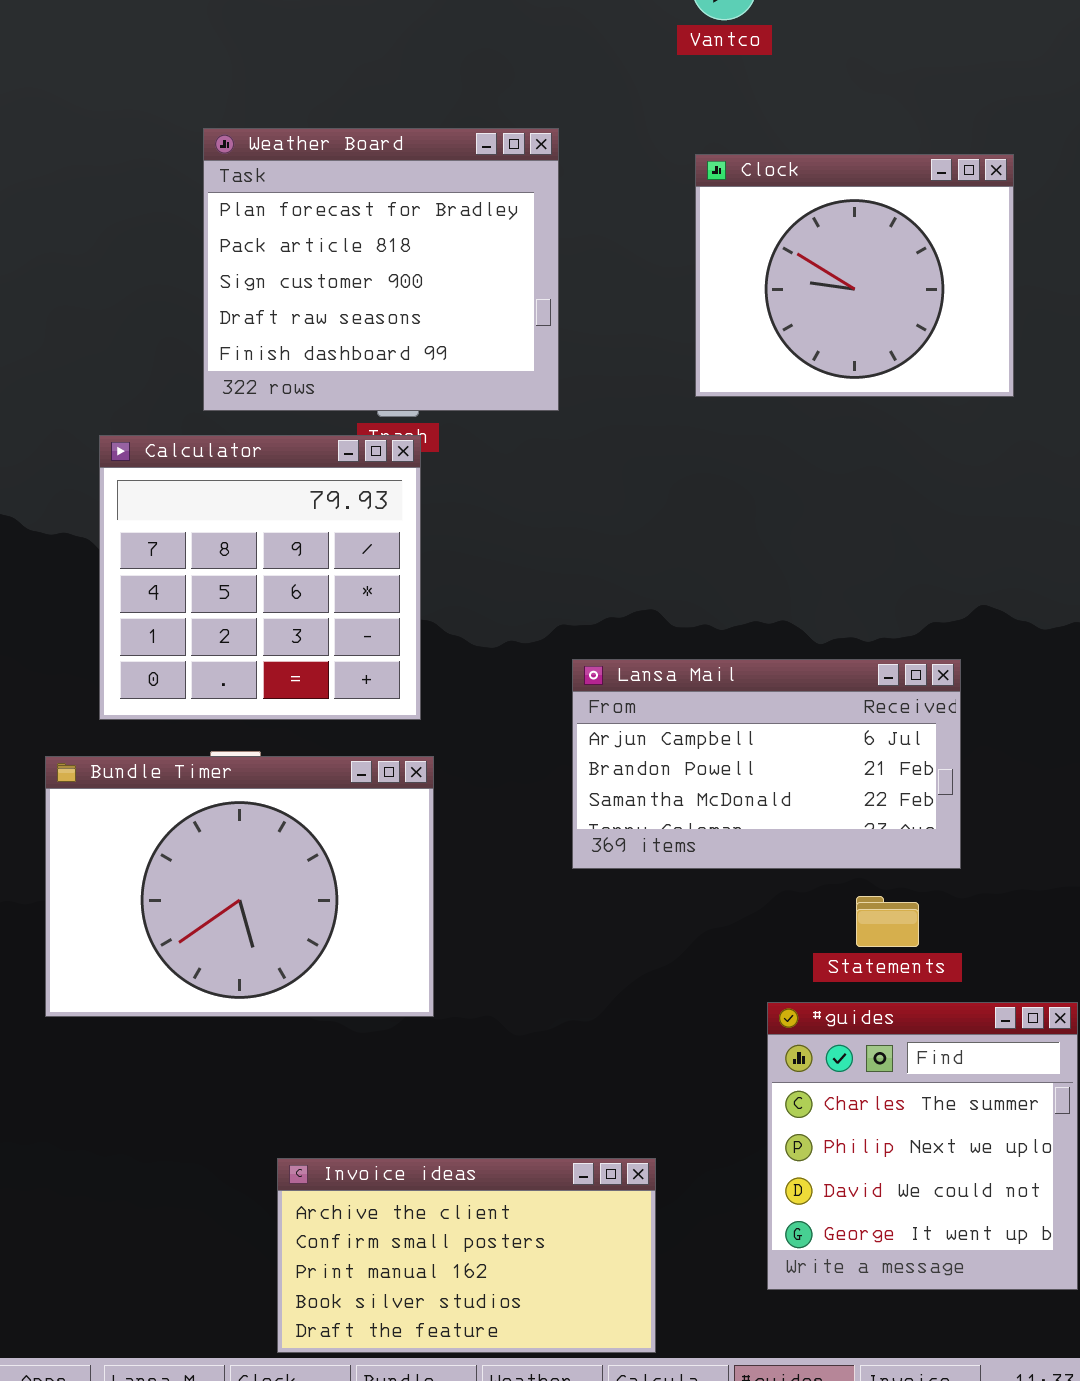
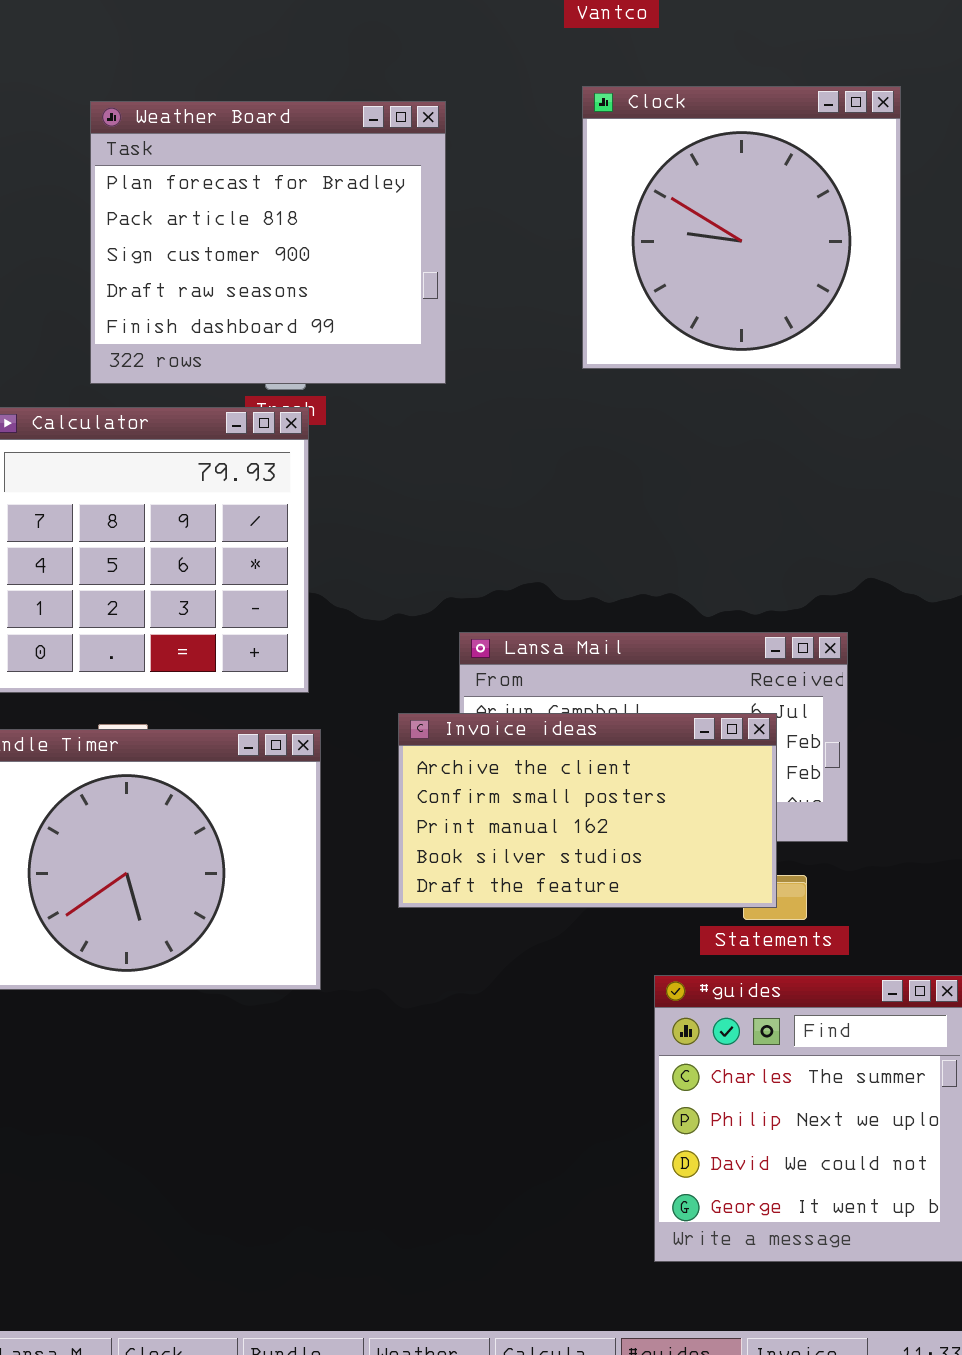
Clock: [695,154,1014,397] -> [582,86,901,369], resized
Invoice ideas: [277,1158,656,1353] -> [398,713,777,908], moved

